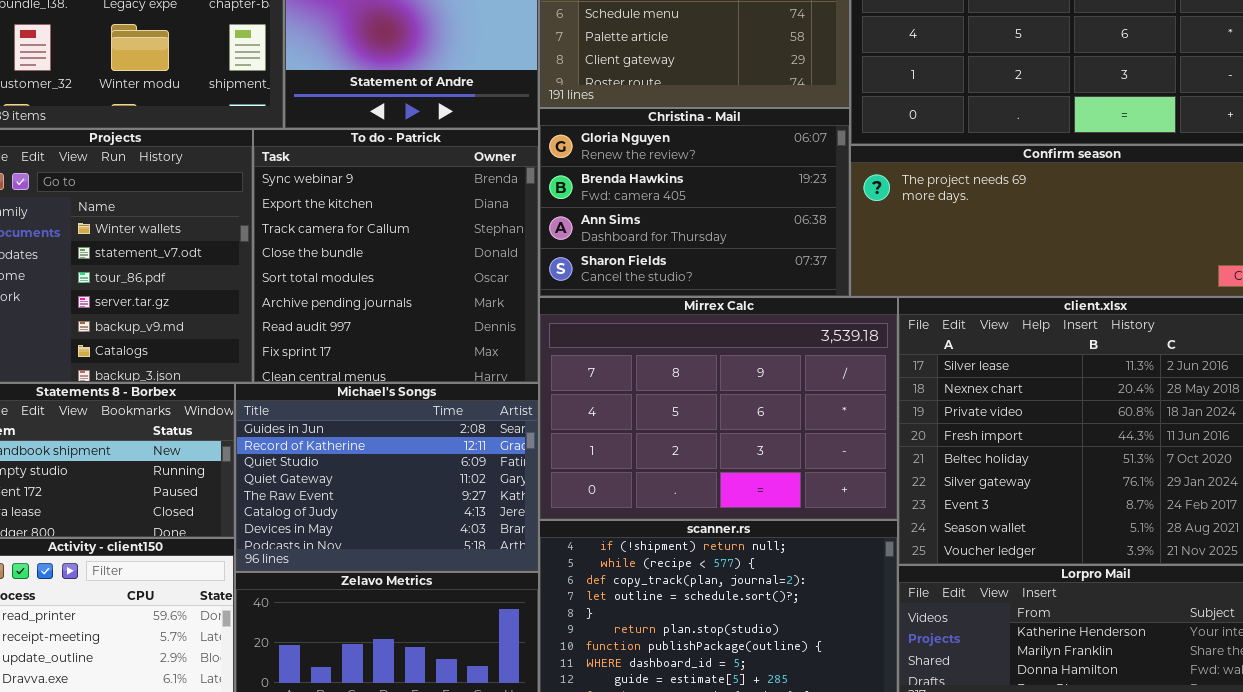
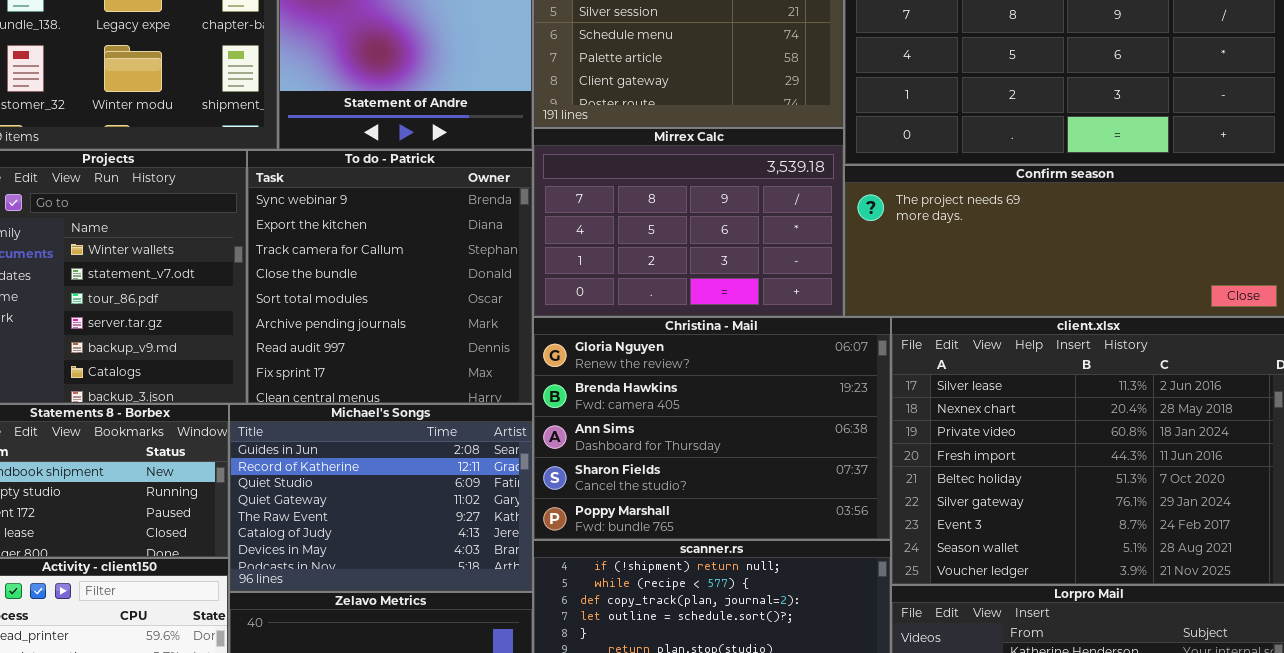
Christina - Mail: [539,108,850,297] -> [533,317,891,540], moved, resized
Mirrex Calc: [539,297,898,520] -> [533,128,844,317], moved, resized

